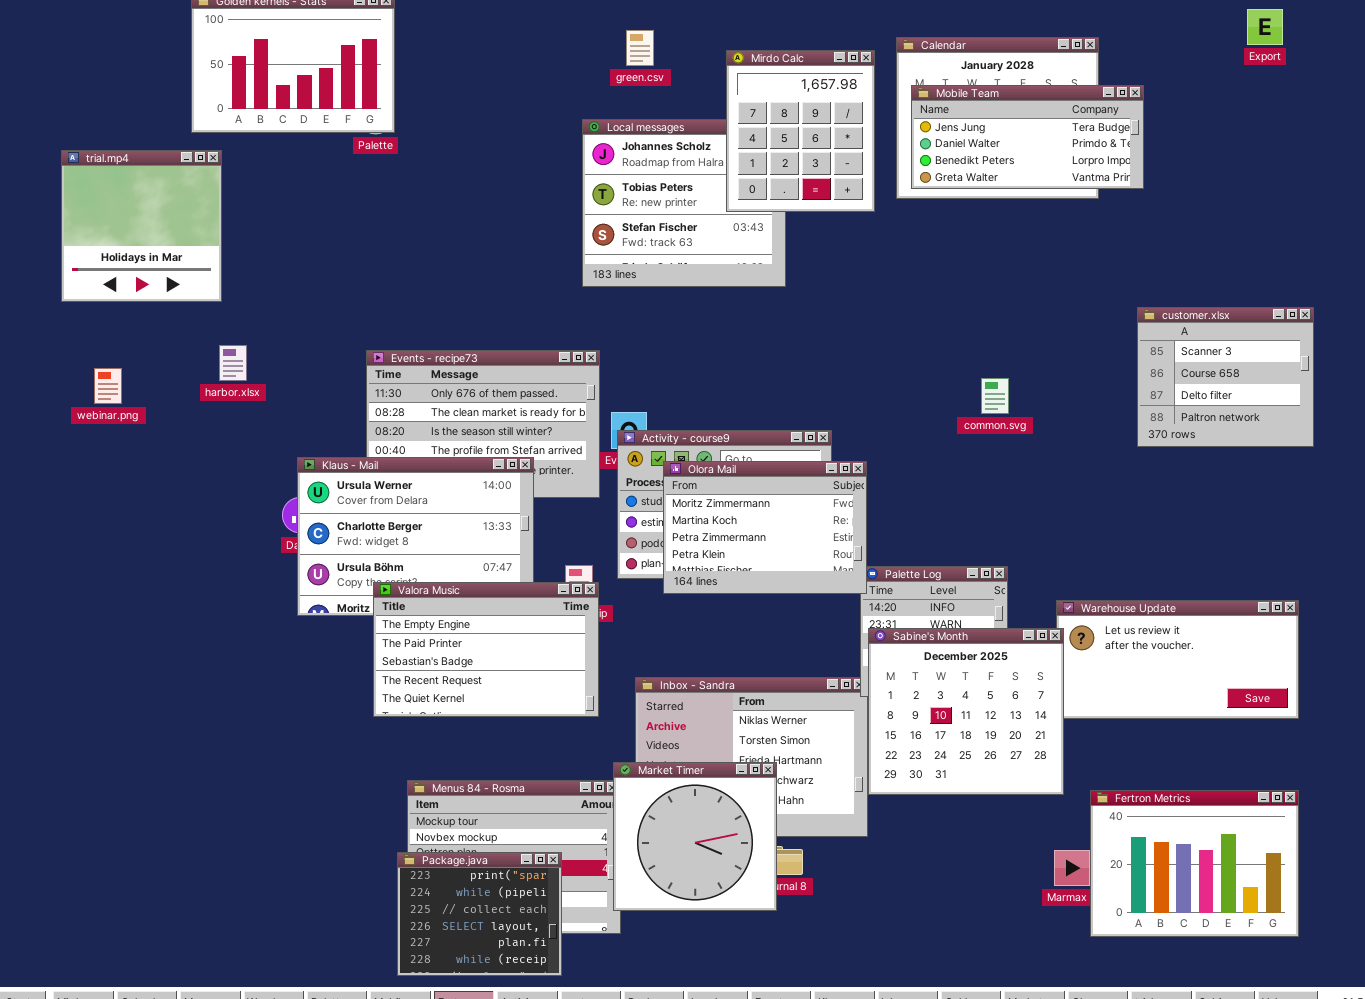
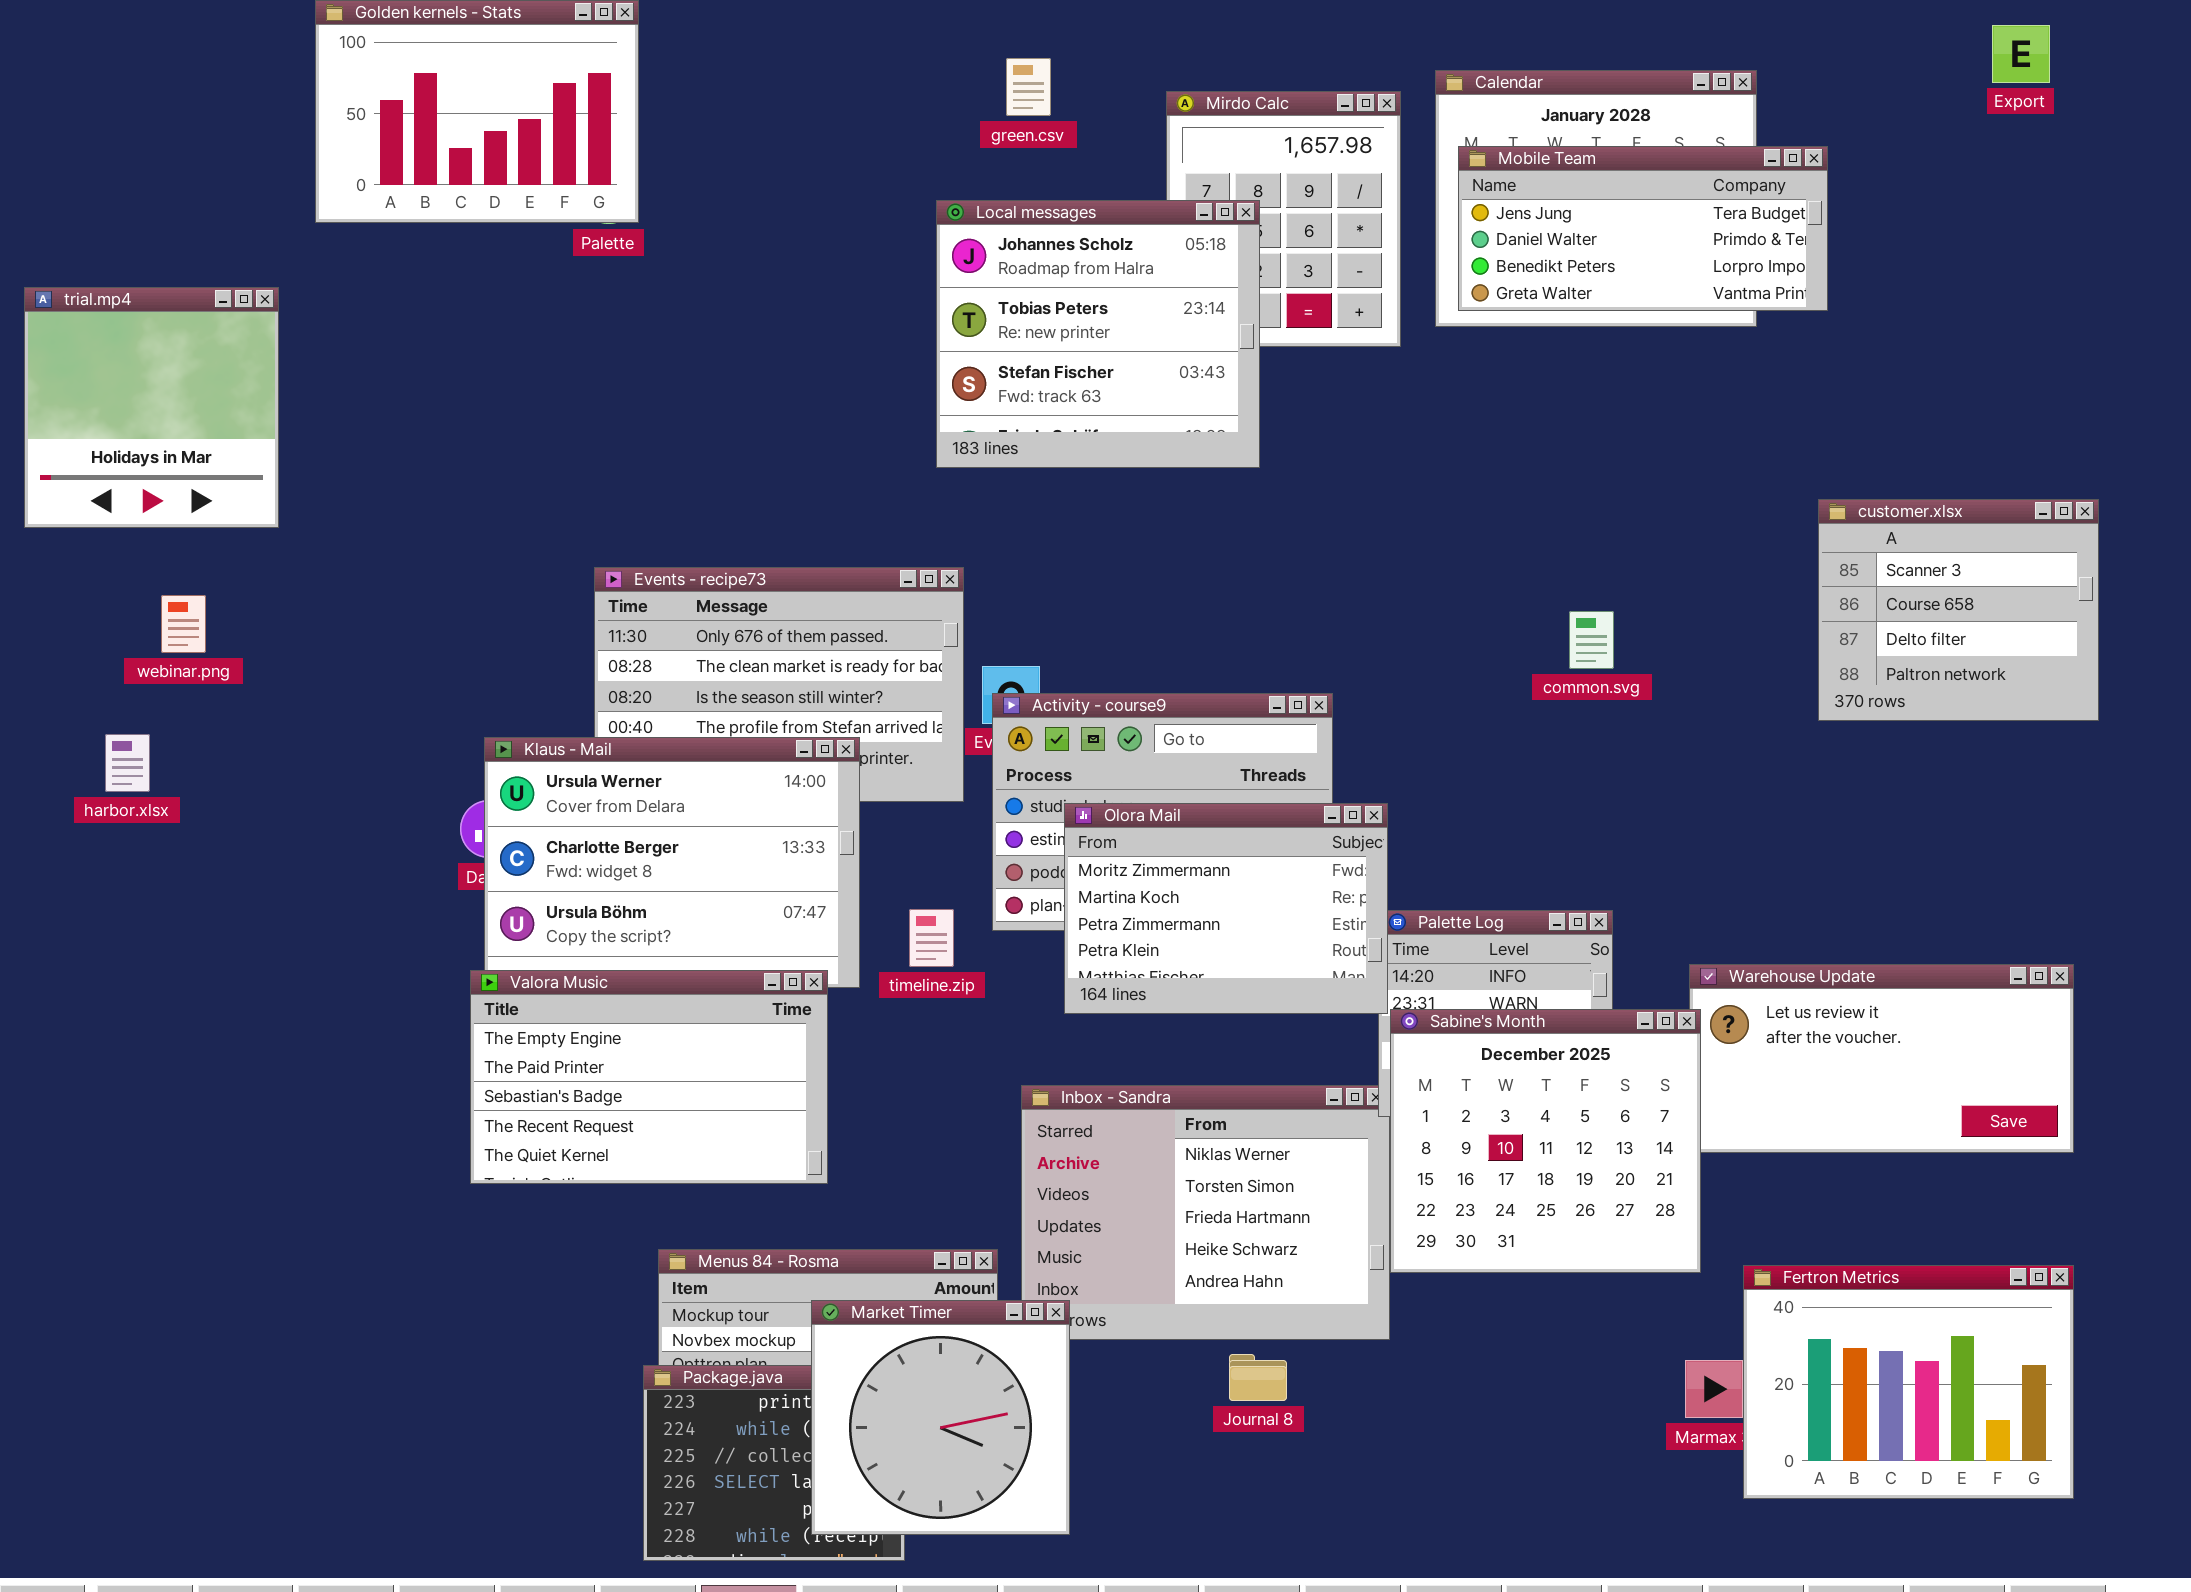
Local messages: [582,119,786,287] -> [936,200,1260,468], raised
trial.mp4: [61,150,222,302] -> [24,287,279,528], moved
harbor.xlsx: [219,345,247,381] -> [105,734,150,792], moved
Olora Mail: [663,461,867,594] -> [1064,803,1388,1014], moved
Valora Music: [373,582,599,717] -> [470,970,828,1184], moved
Market Timer: [613,762,777,911] -> [811,1300,1070,1535], moved

